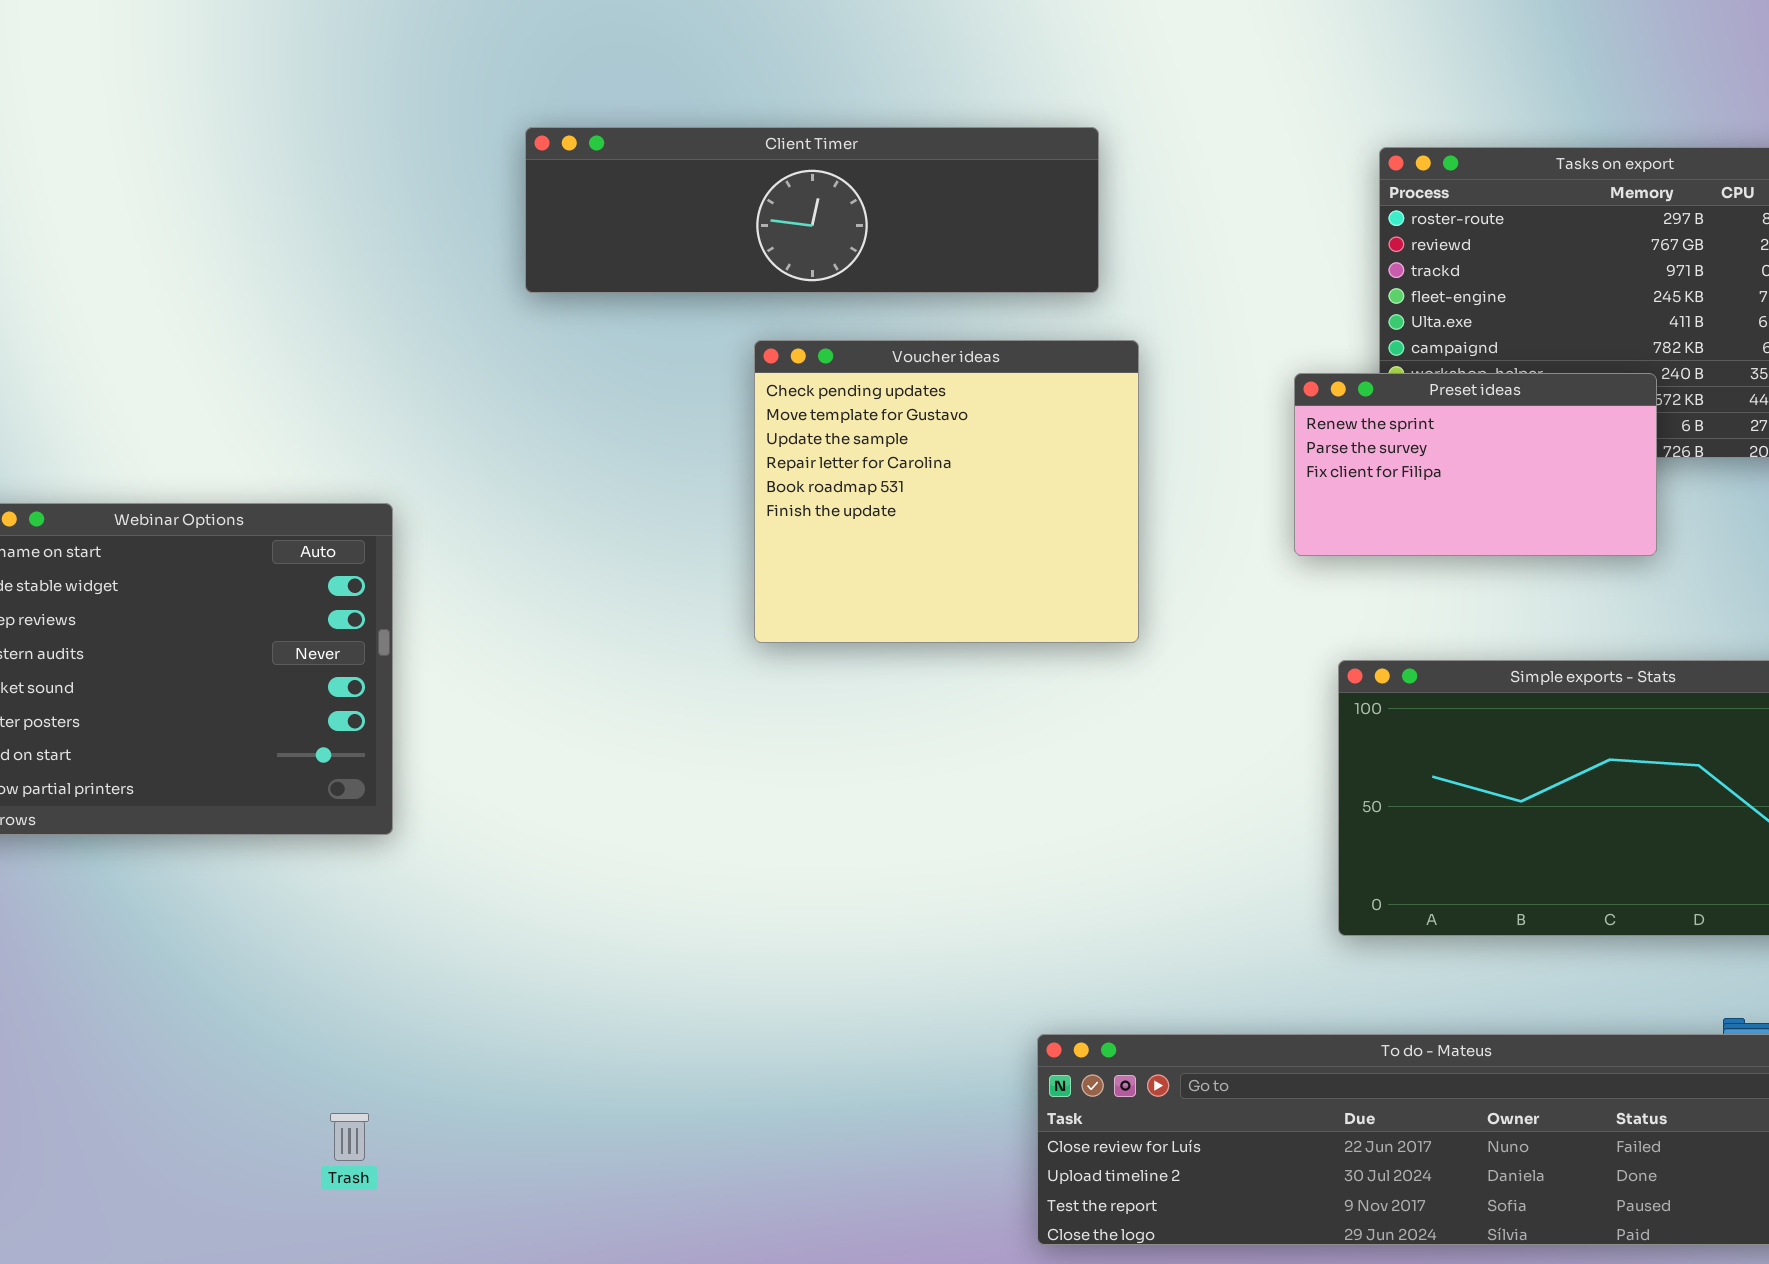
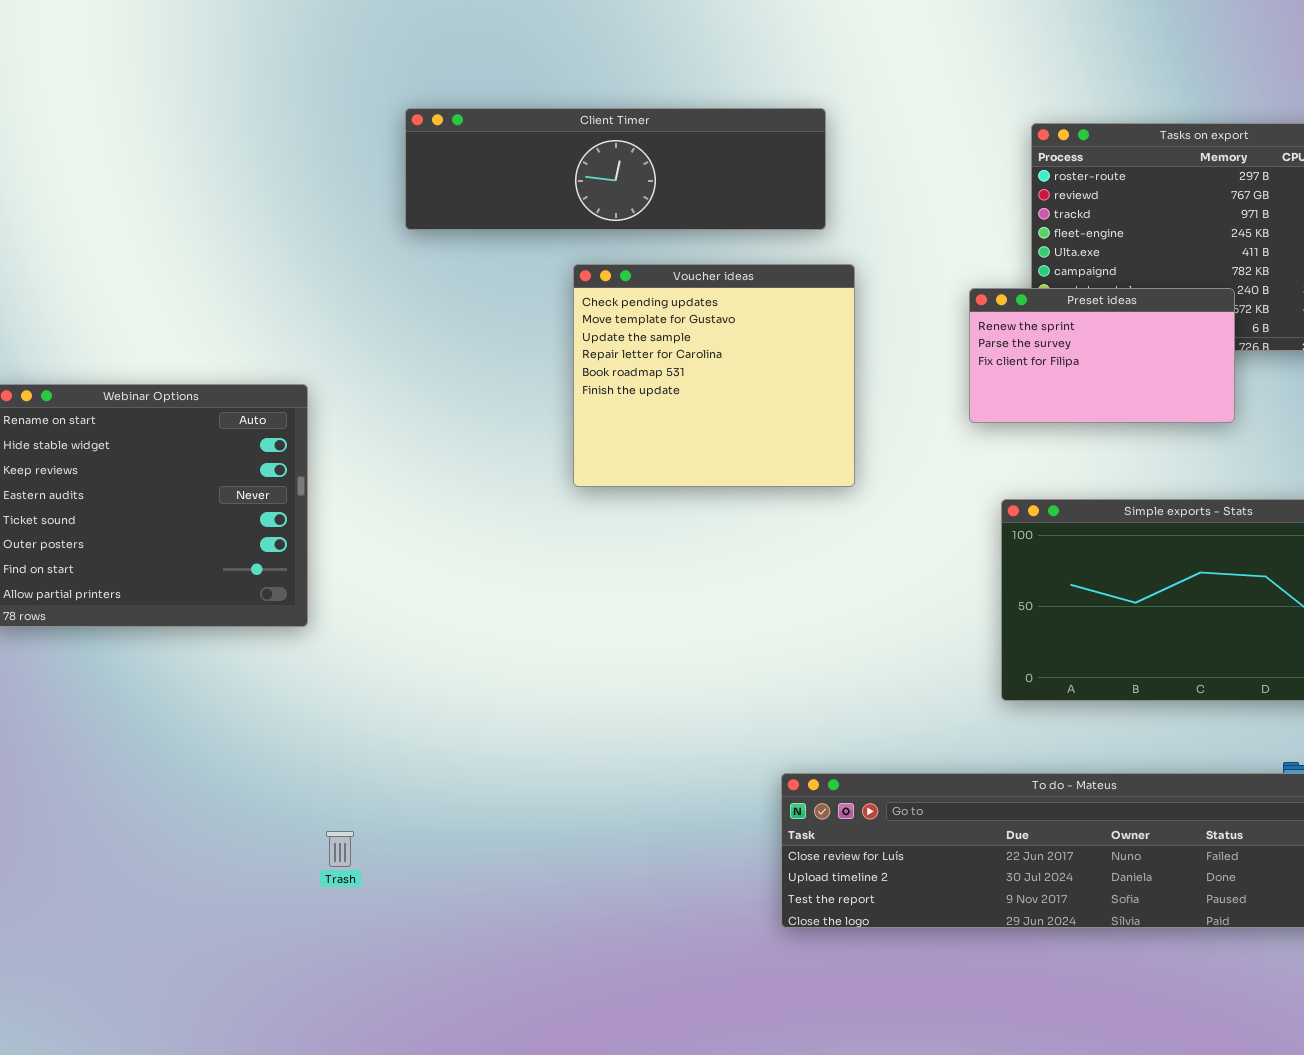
Trash: [330,1113,369,1161] -> [326,831,354,867], moved

